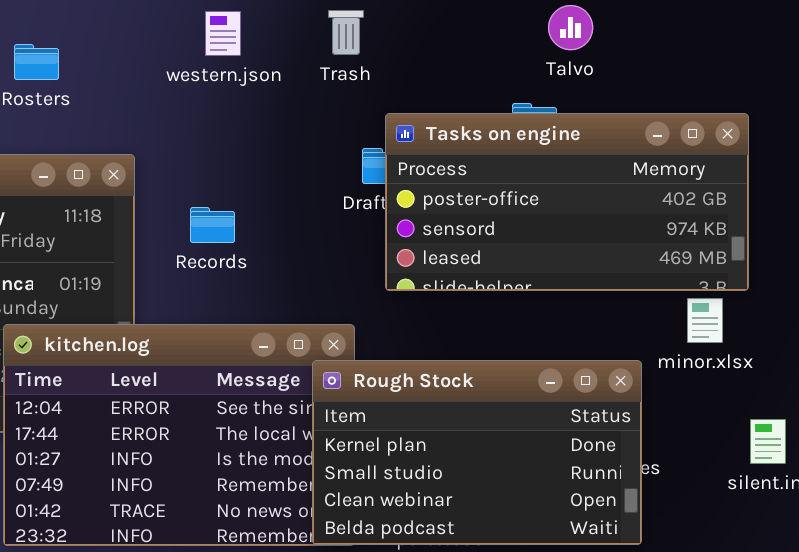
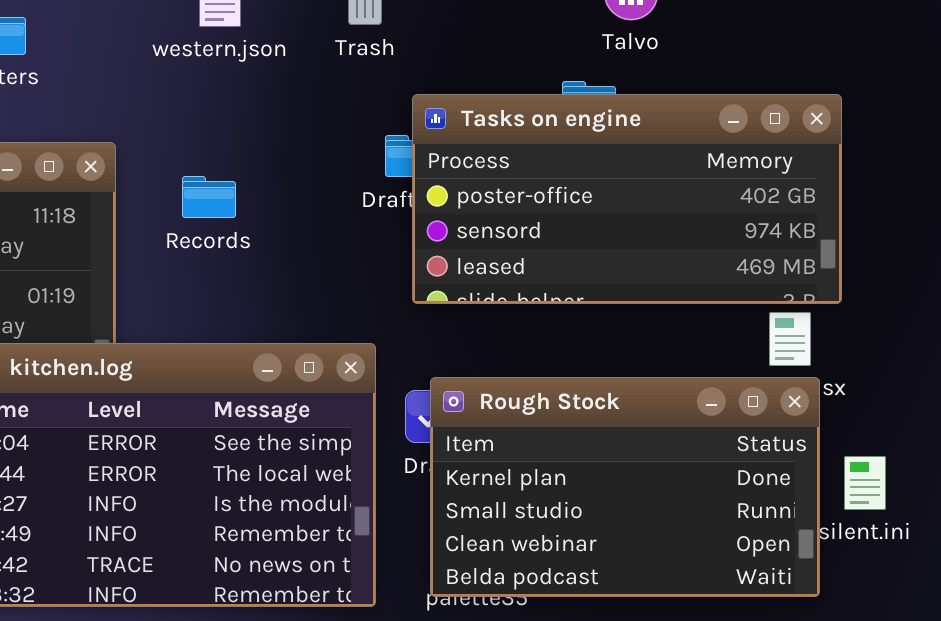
Records: [190,207,235,243] -> [182,176,236,218], moved
Rough Stock: [312,360,642,545] -> [430,377,820,597], moved

